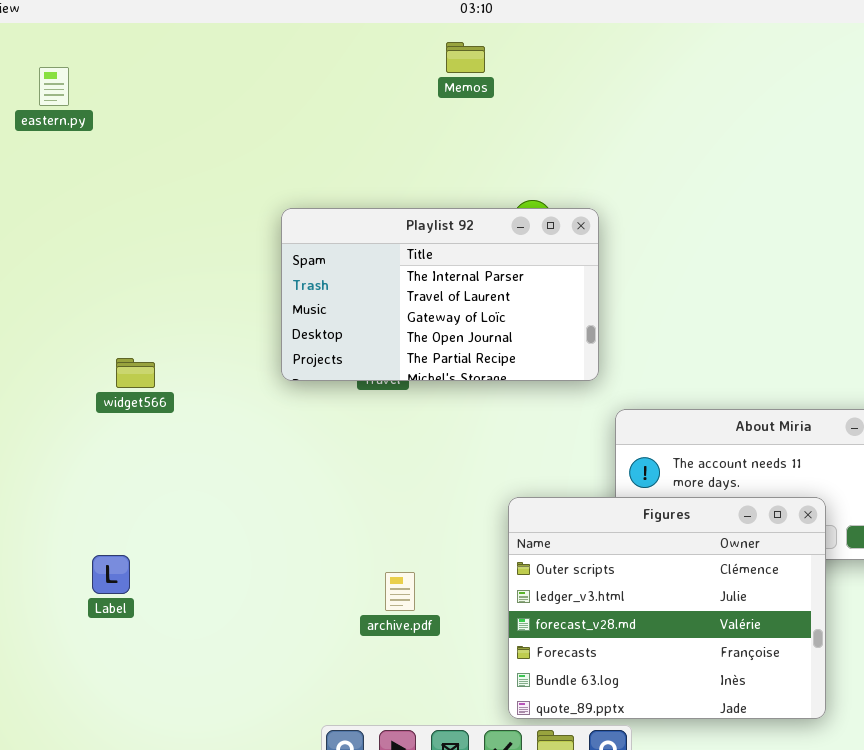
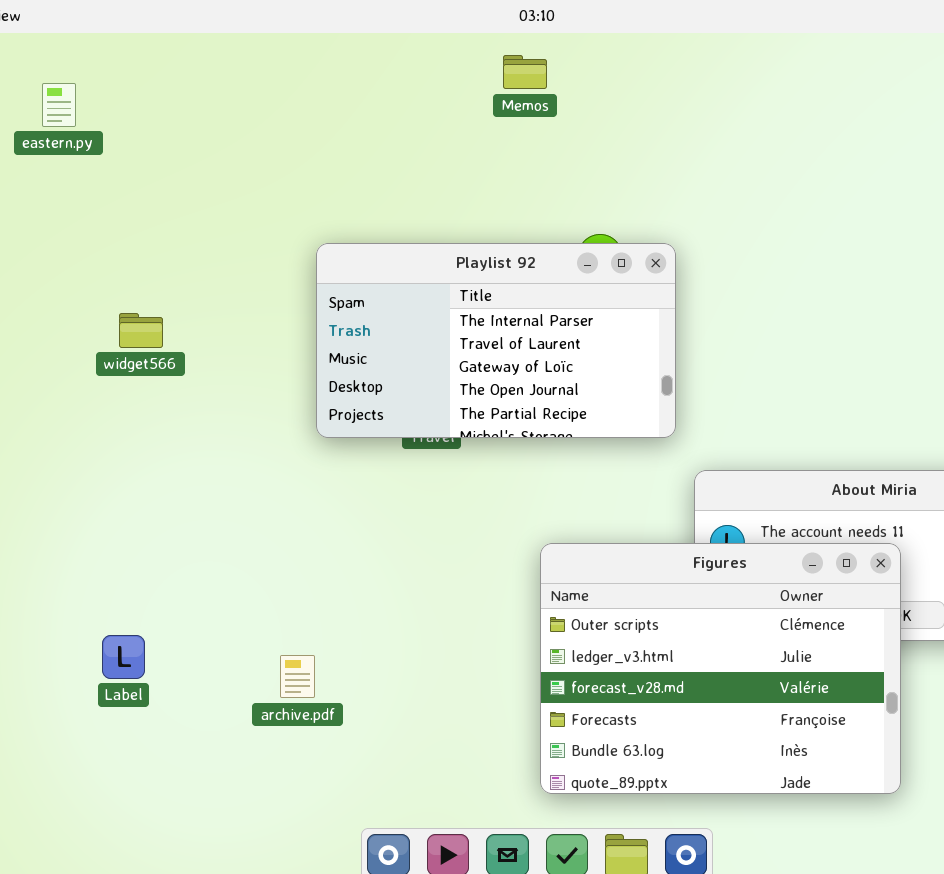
widget566: [116,358,155,388] -> [119,313,163,348], moved
Figures: [508,497,826,719] -> [540,543,901,794], moved
archive.pdf: [385,572,415,611] -> [280,655,315,698], moved

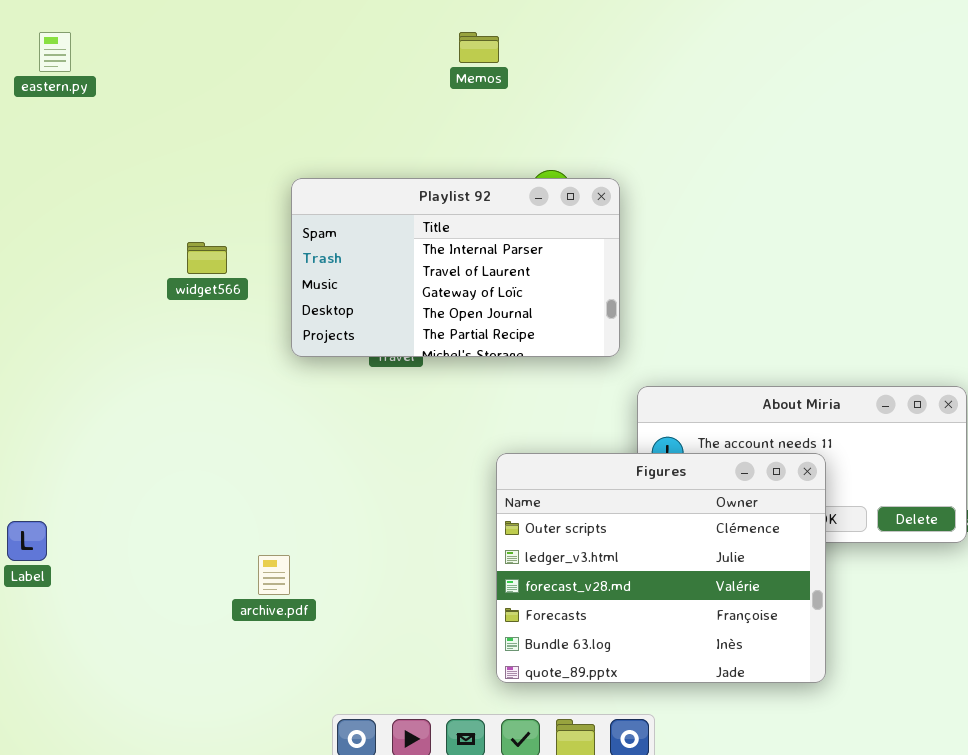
Memos: [503,55,547,89] -> [459,32,499,63], moved
widget566: [119,313,163,348] -> [187,242,227,274], moved
Label: [102,635,145,679] -> [7,521,47,561], moved

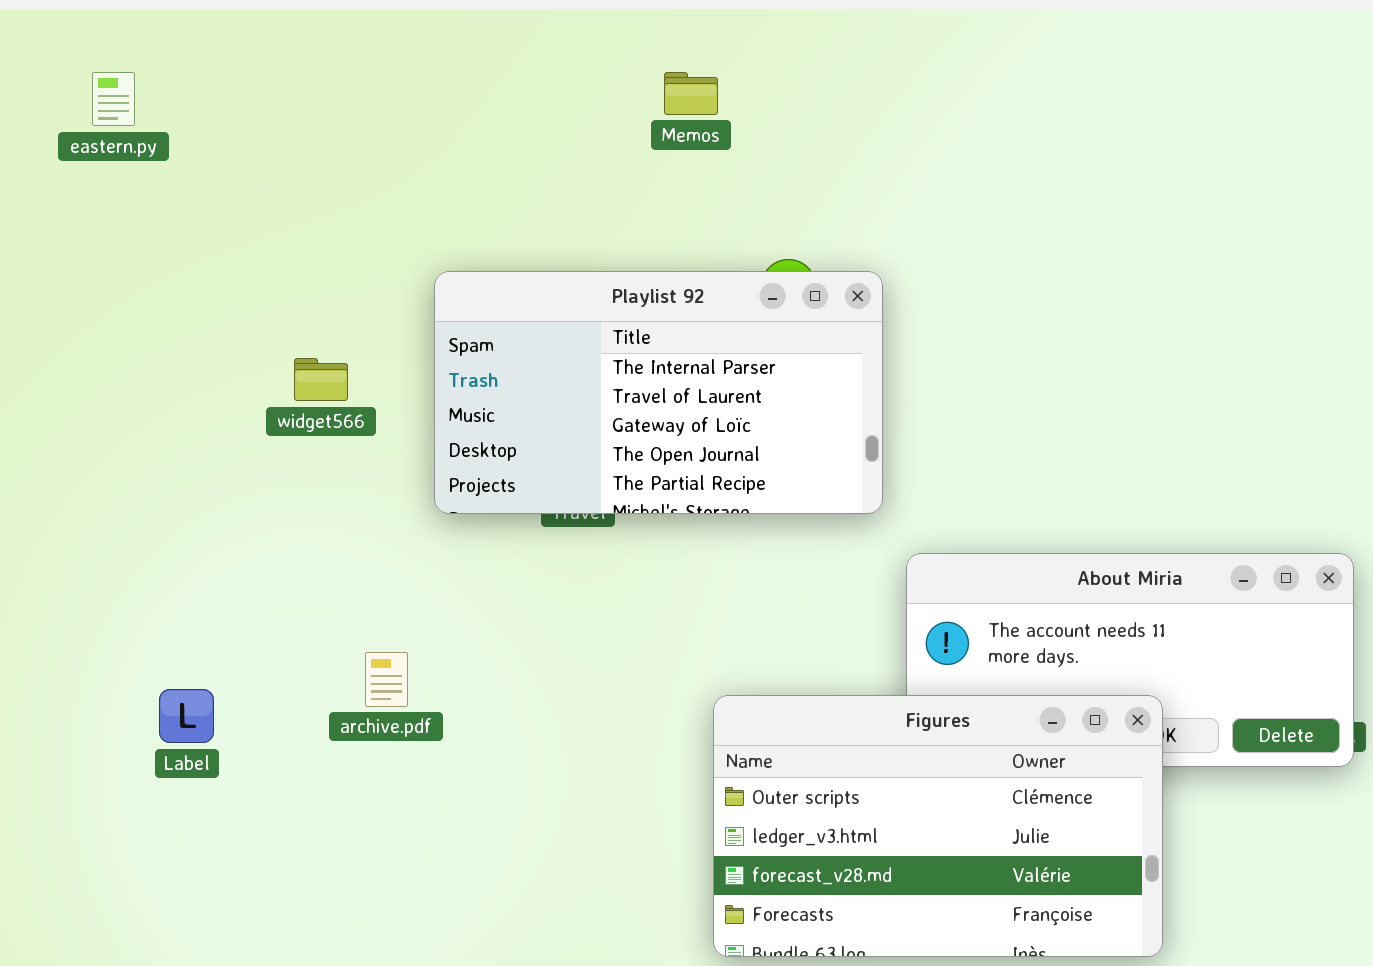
Figures: [496,453,826,683] -> [713,695,1163,957], resized
Label: [7,521,47,561] -> [159,689,214,743], moved
archive.pdf: [258,555,290,595] -> [365,652,408,707], moved

